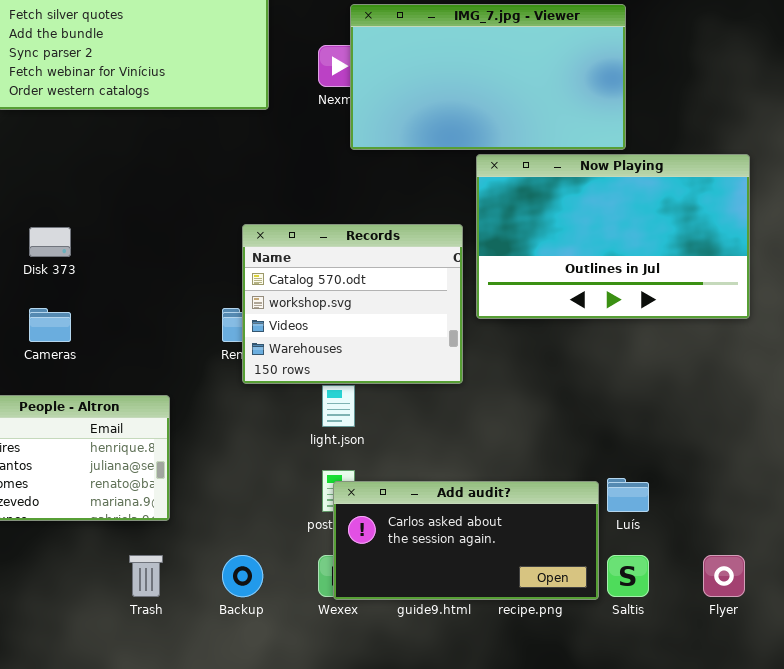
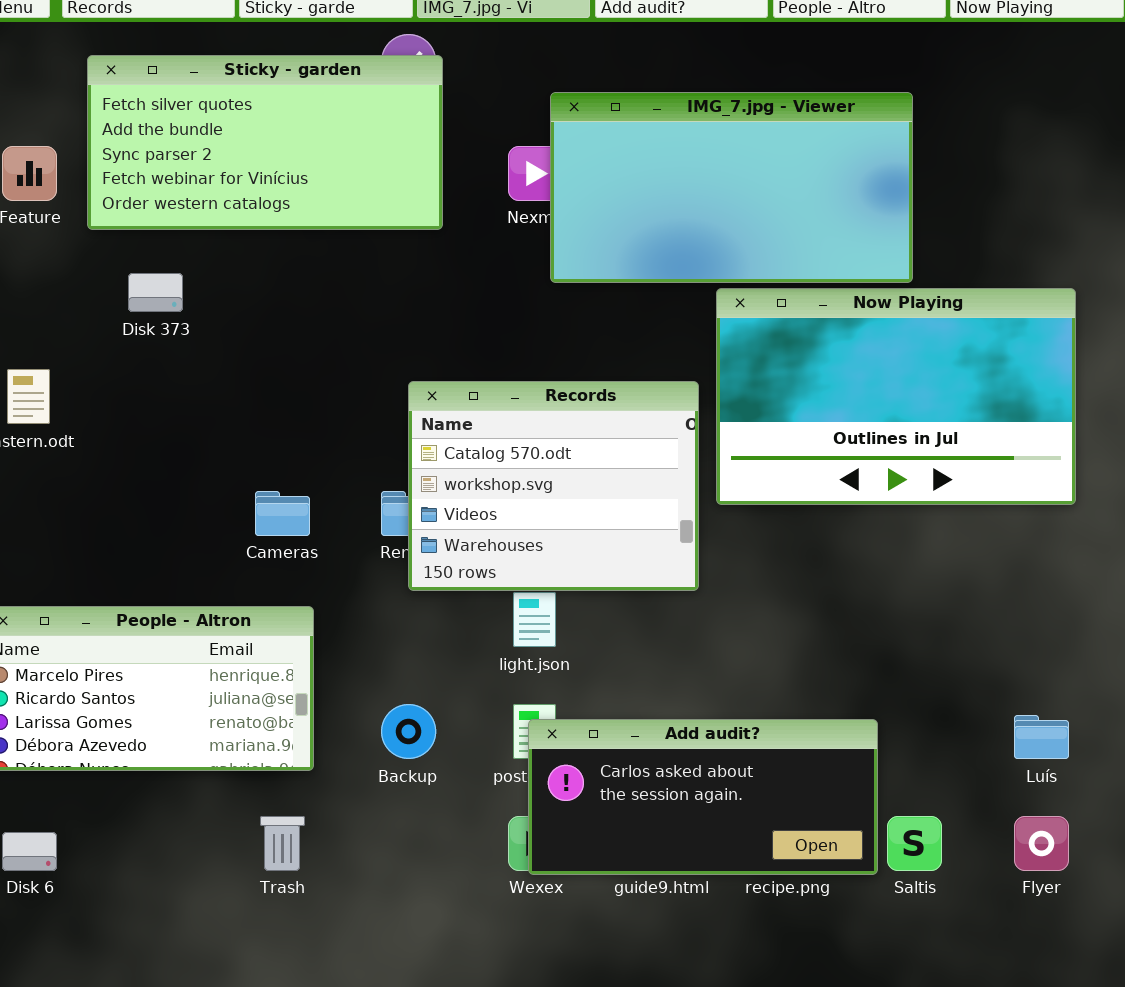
Disk 373: [29,227,71,257] -> [128,273,183,312], moved
Cameras: [29,308,71,342] -> [255,491,310,536], moved
Luís: [607,478,649,512] -> [1014,715,1069,759], moved
Backup: [222,555,263,597] -> [381,704,436,759], moved

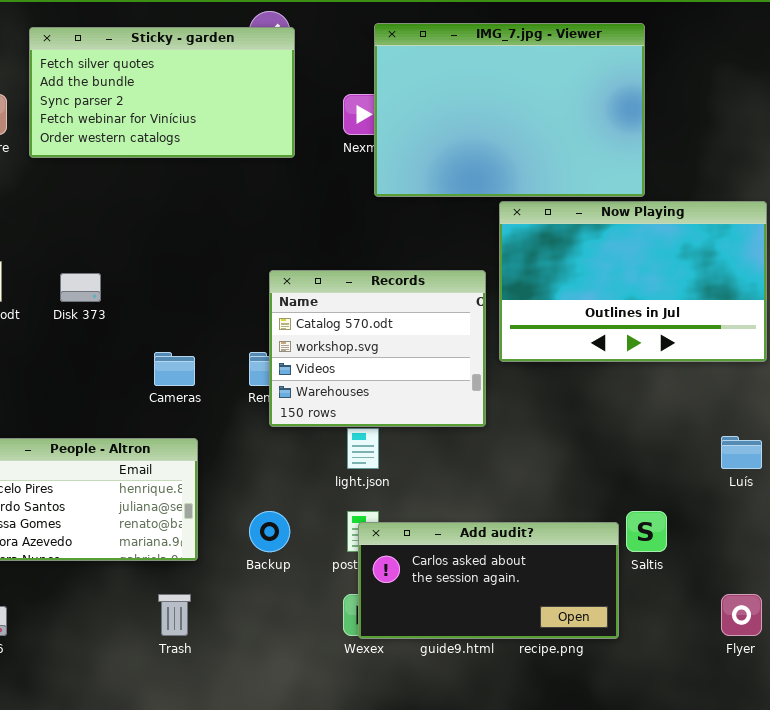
IMG_7.jpg - Viewer: [550,92,913,283] -> [374,23,645,197], resized
Disk 373: [128,273,183,312] -> [60,273,101,302], moved
Luís: [1014,715,1069,759] -> [721,436,762,469], moved
Saltis: [887,816,942,871] -> [626,511,667,552], moved

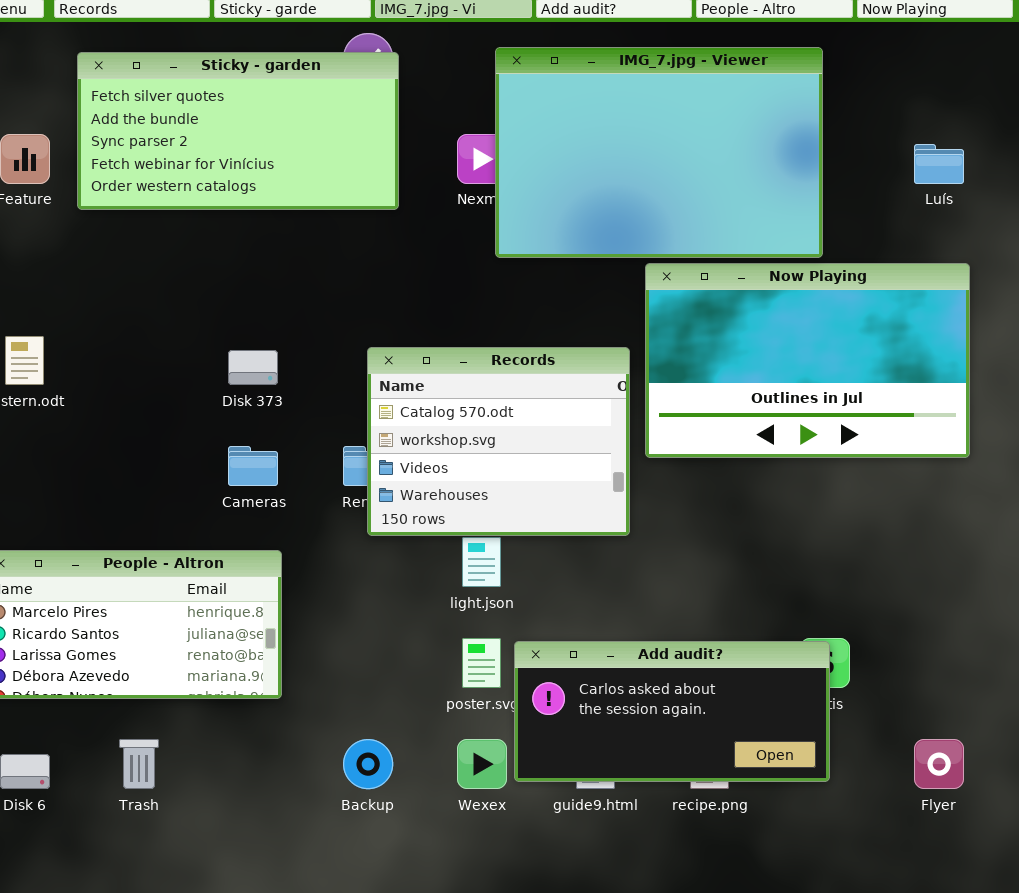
Disk 373: [60,273,101,302] -> [228,350,278,385], moved
Luís: [721,436,762,469] -> [914,144,964,184], moved
Backup: [249,511,290,552] -> [343,739,393,789], moved
Add audit?: [358,522,619,639] -> [514,641,830,782], moved
Trash: [158,594,191,636] -> [119,739,159,789], moved

